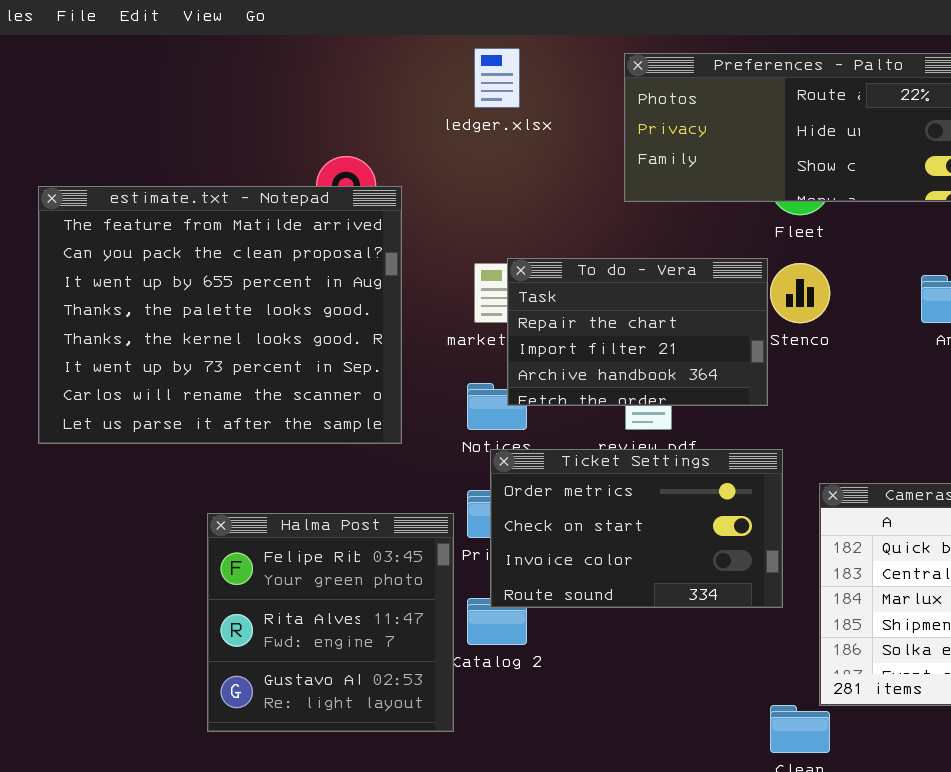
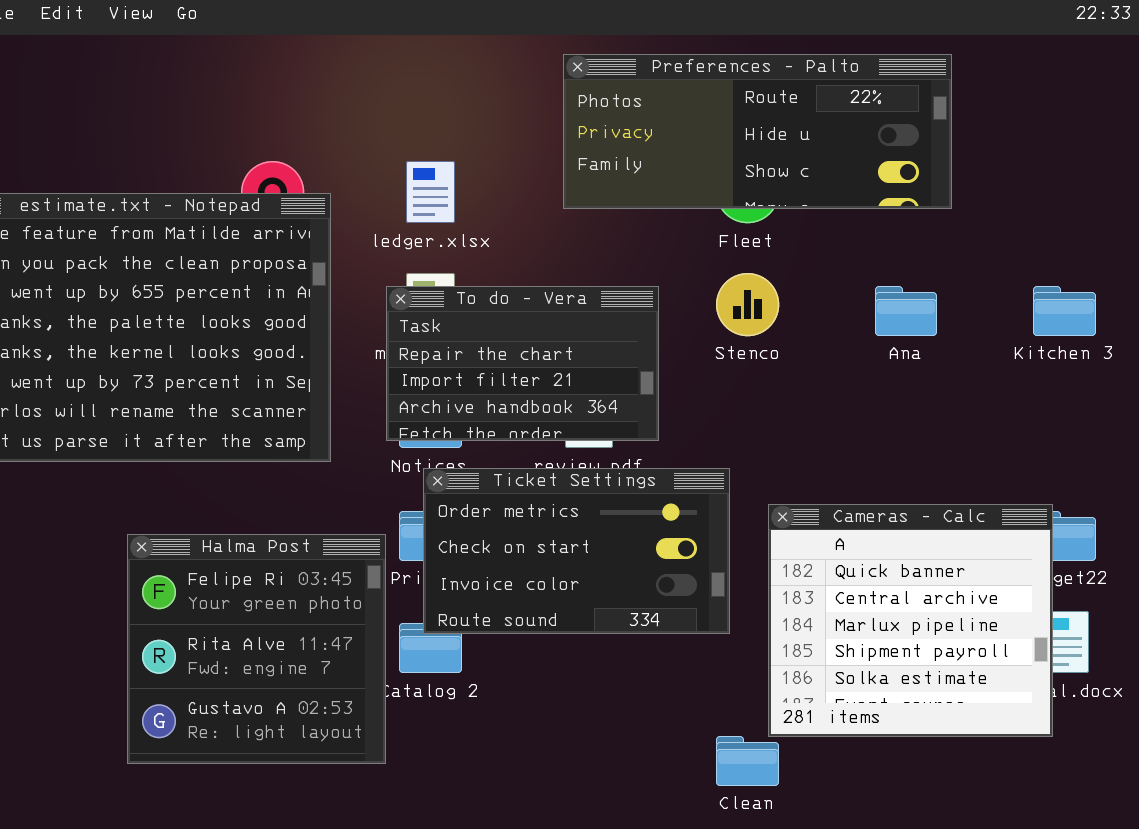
ledger.xlsx: [474,48,520,108] -> [406,161,455,223], moved
To do - Vera: [507,258,768,406] -> [386,286,659,441], moved

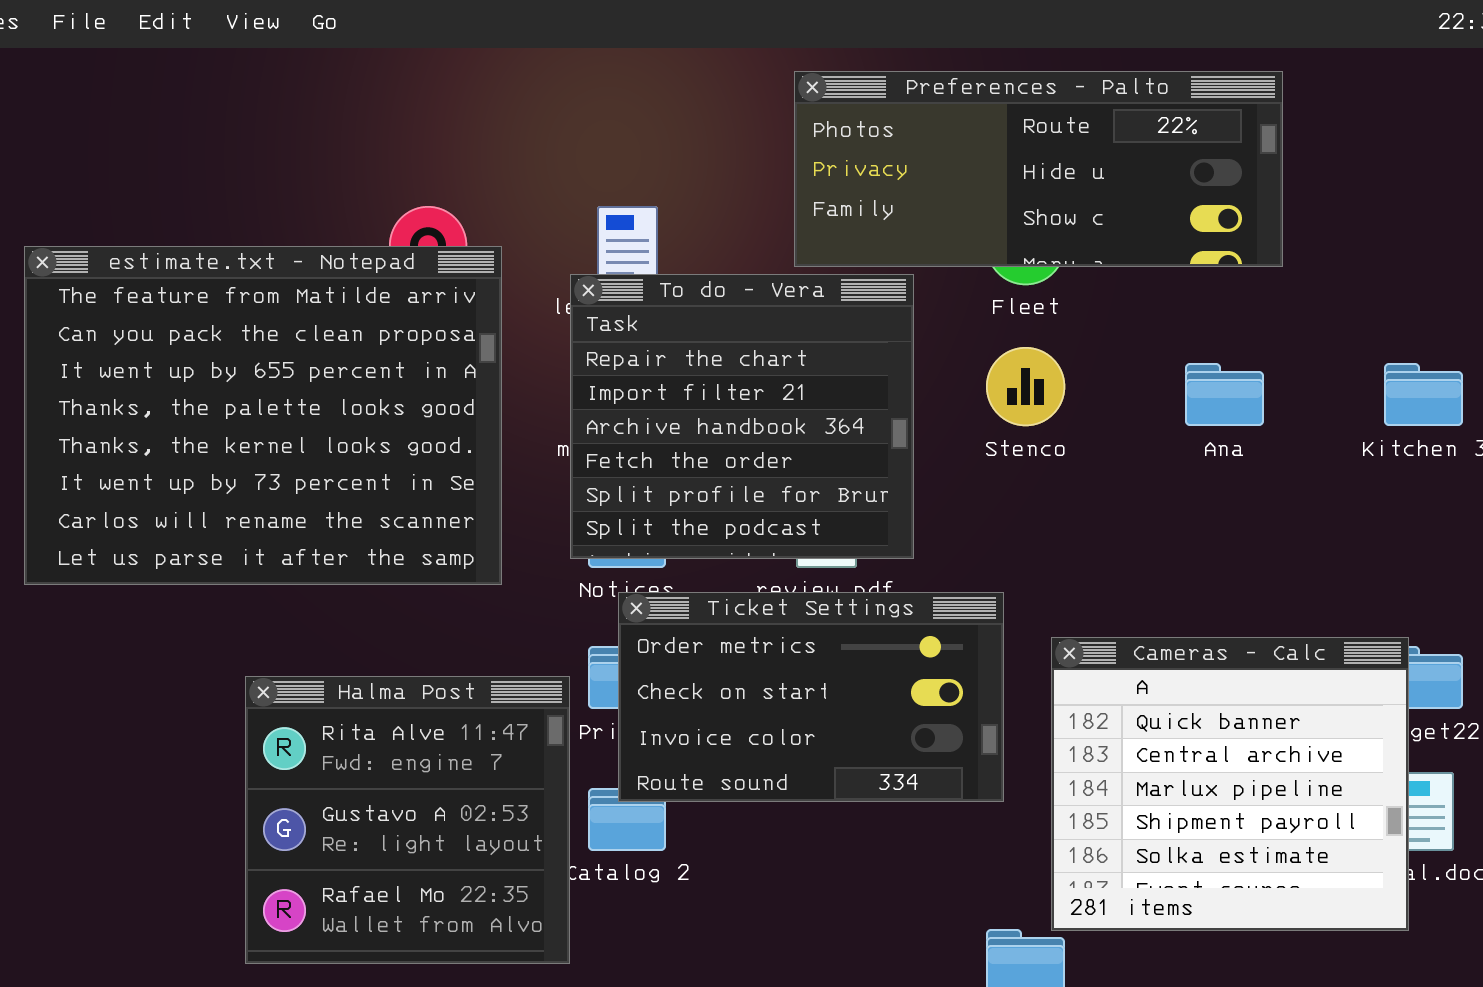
To do - Vera: [386,286,659,441] -> [570,274,914,559], resized
Halma Post: [127,534,386,764] -> [245,676,570,964], scrolled down 1 row

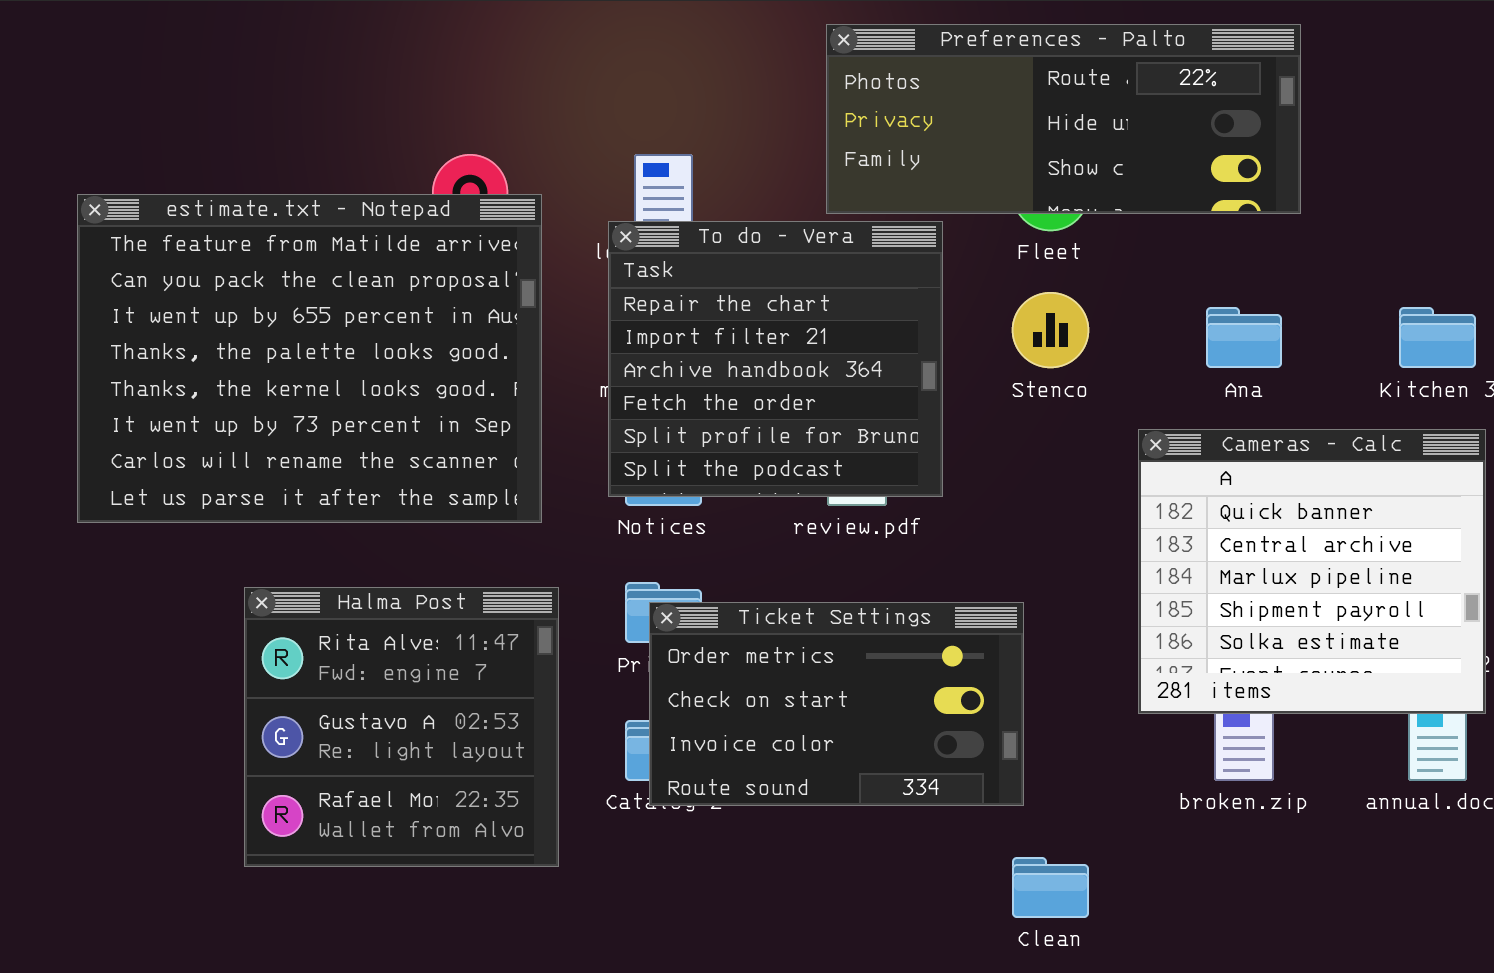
Ticket Settings: [618,592,1004,802] -> [649,602,1024,806], moved
Cameras - Calc: [1051,637,1409,931] -> [1138,429,1486,714], moved
Halma Post: [245,676,570,964] -> [244,587,559,867], moved

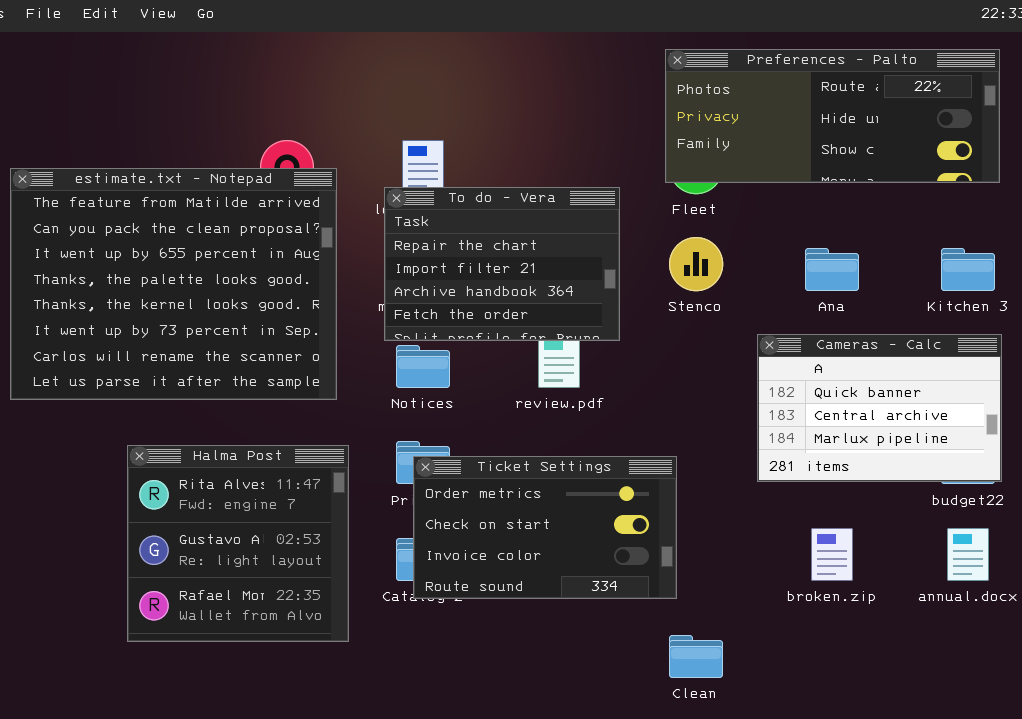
Preferences - Palto: [826,24,1301,214] -> [665,49,1000,183], moved
To do - Vera: [608,221,943,497] -> [384,187,620,341], resized
Cameras - Calc: [1138,429,1486,714] -> [757,334,1002,482], resized

